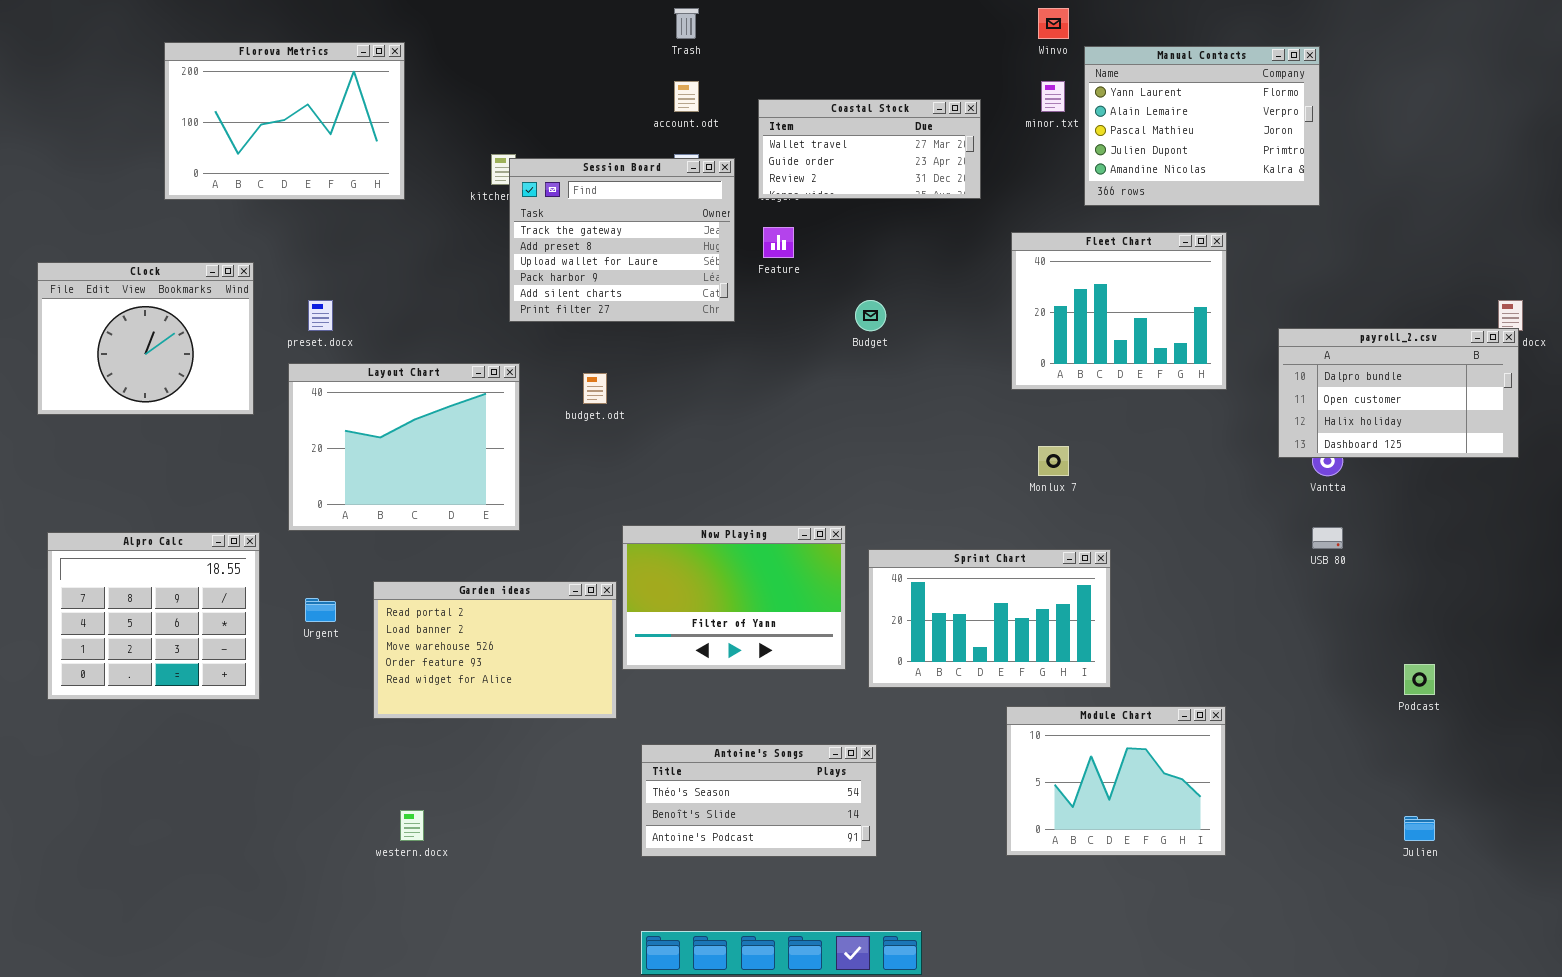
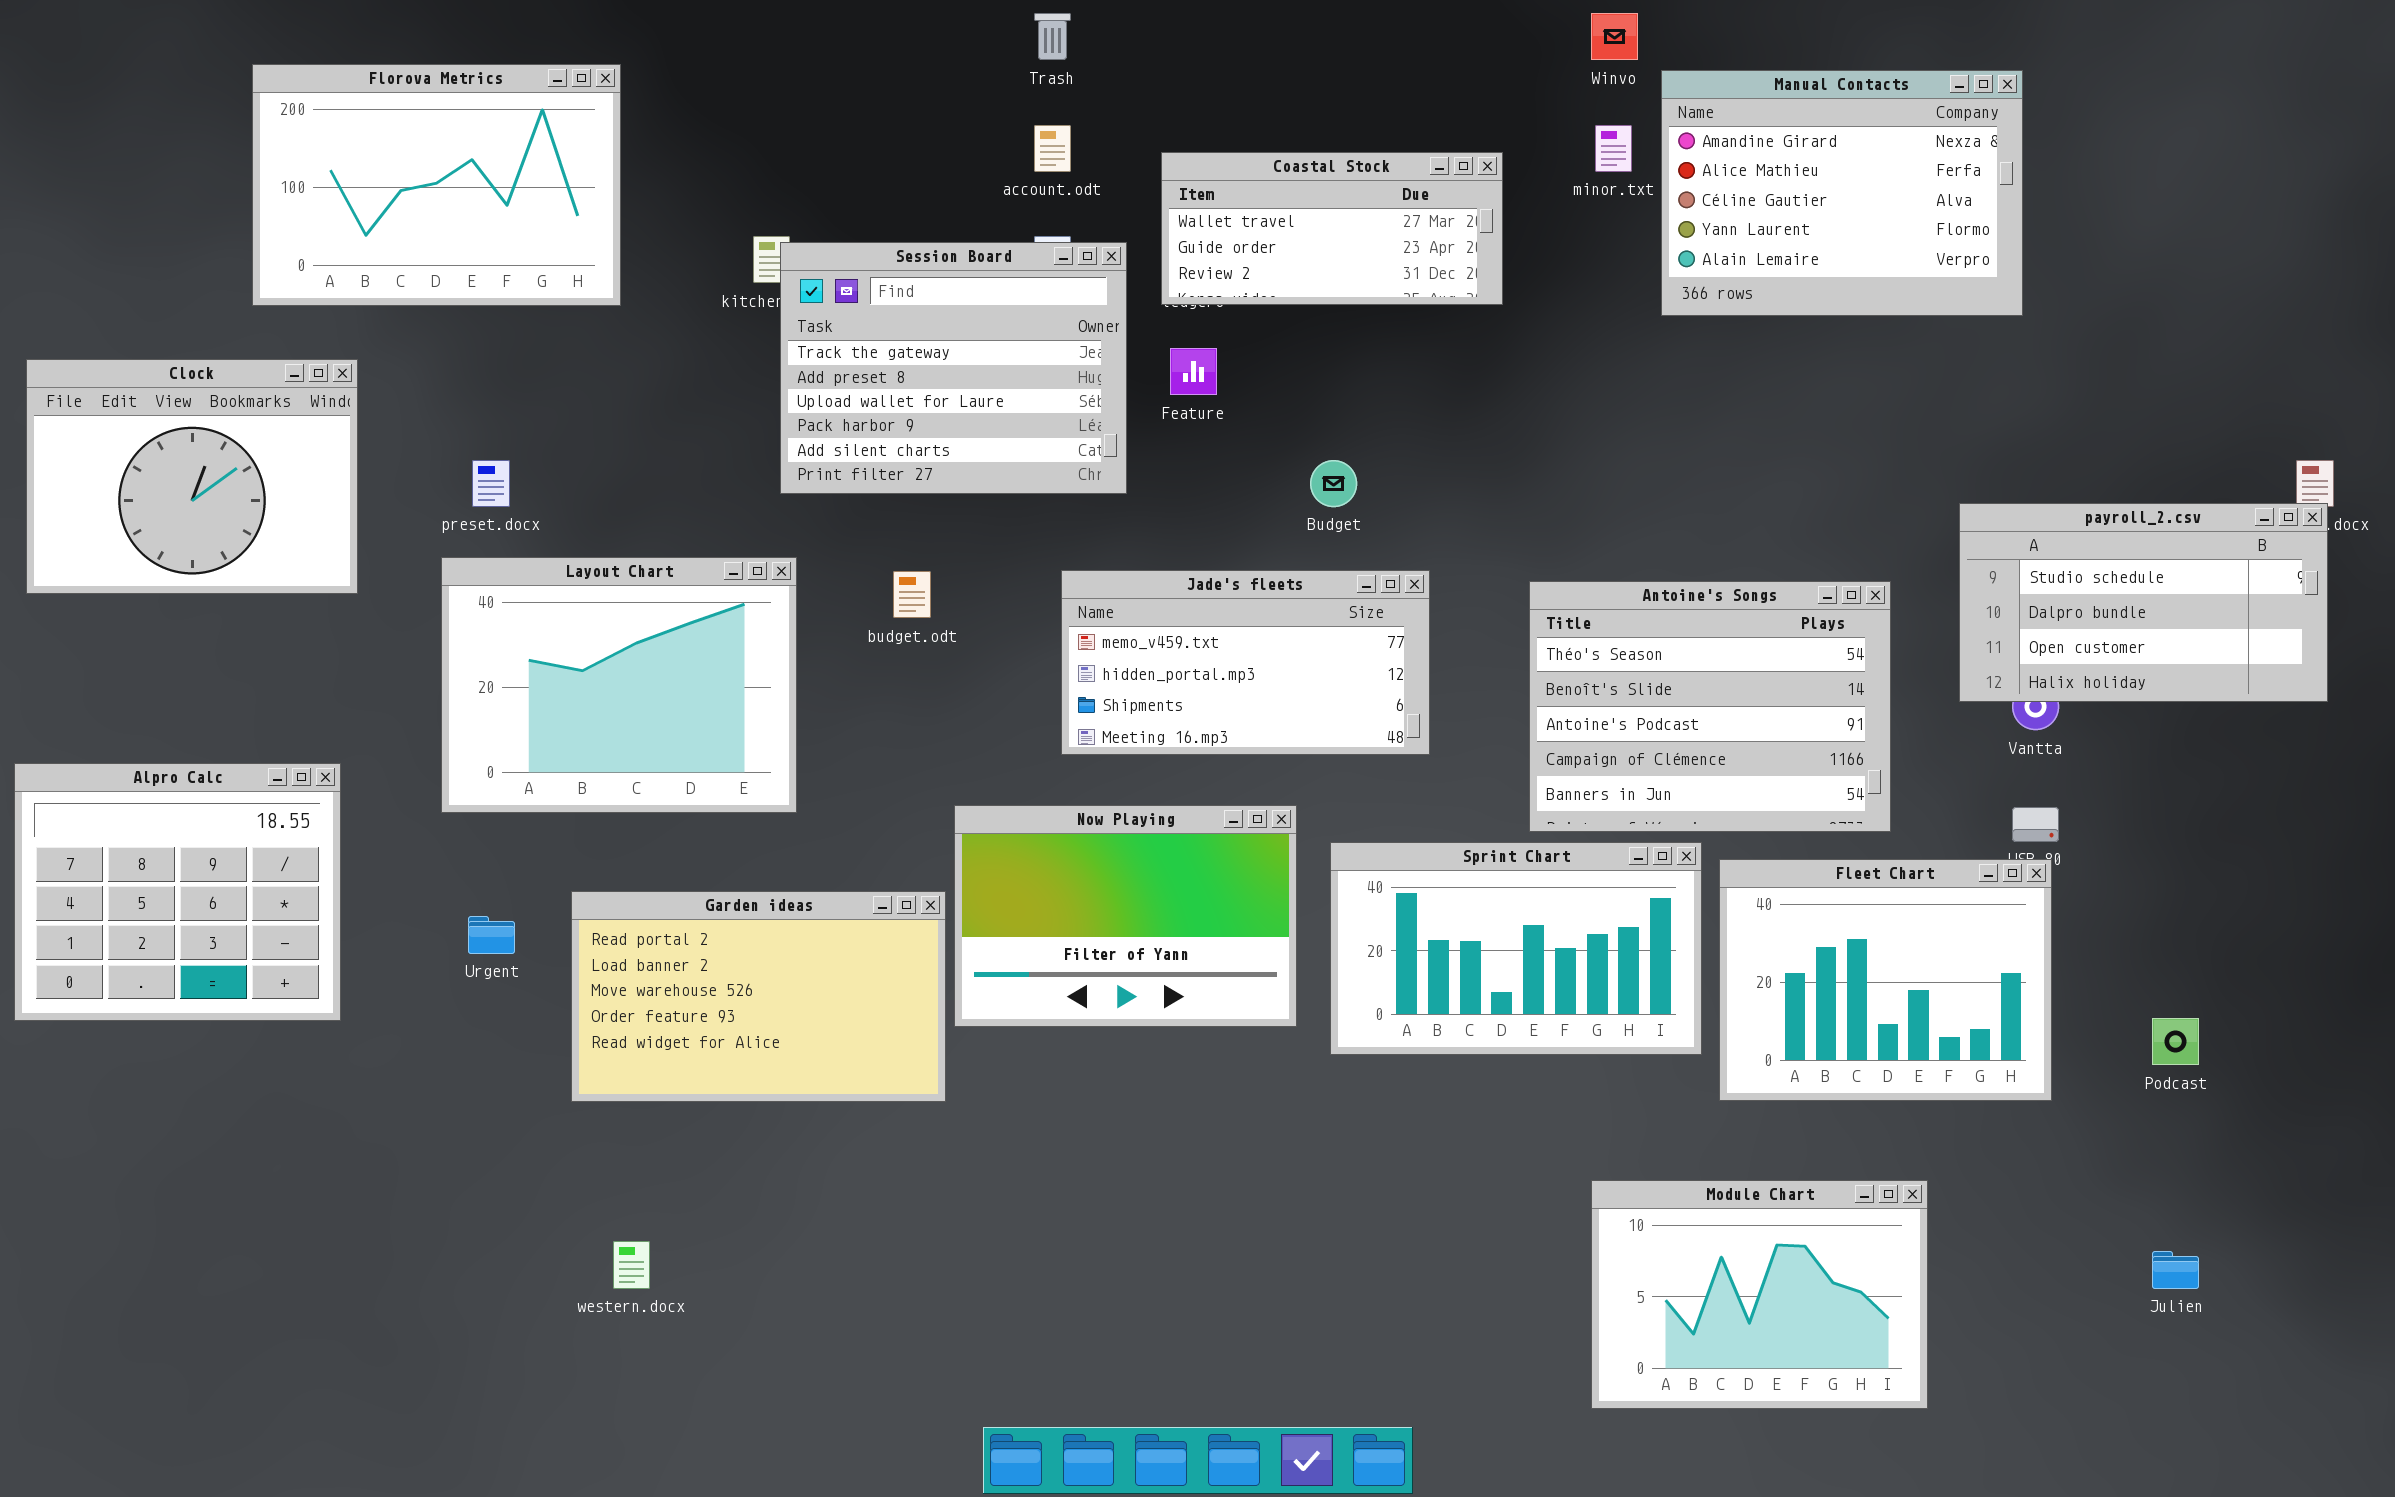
Manual Contacts: [1084,46,1320,206] -> [1661,70,2023,316], scrolled up 3 rows
Fleet Chart: [1011,232,1227,390] -> [1719,859,2052,1101], moved
Clock: [37,262,254,415] -> [26,359,358,594], moved
payroll_2.csv: [1278,328,1519,458] -> [1959,503,2328,702], scrolled up 1 row
Jade's fleets: none -> [1061,570,1430,755], opened
Alpro Calc: [47,532,260,700] -> [14,763,341,1021], moved
Module Chart: [1006,706,1226,856] -> [1591,1180,1928,1409], moved
Antoine's Songs: [641,744,877,857] -> [1529,581,1891,832], moved, resized

